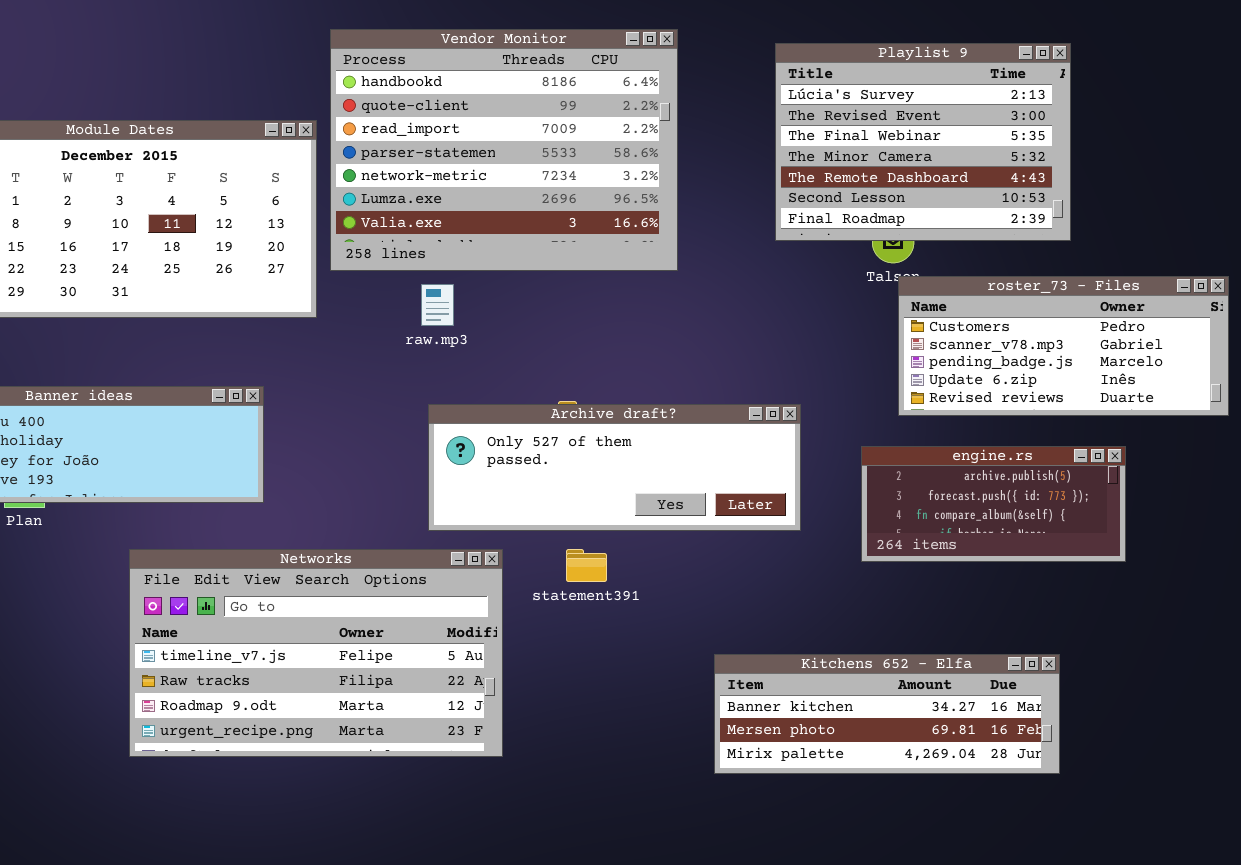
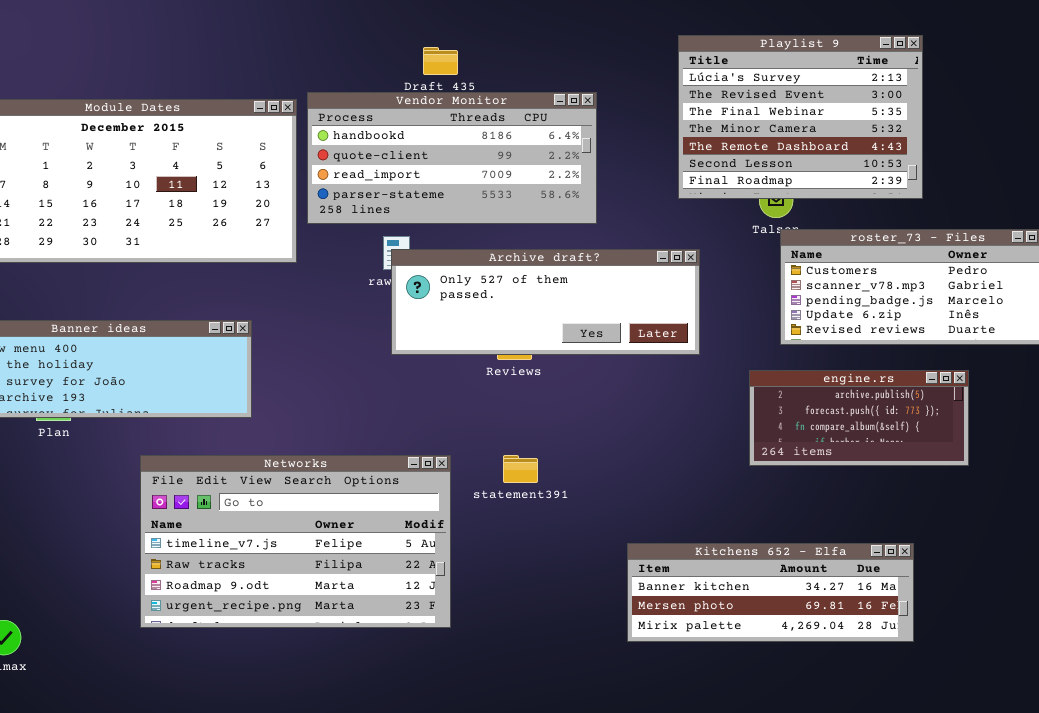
Vendor Monitor: [330,29,678,271] -> [307,92,597,224], resized
Archive draft?: [428,404,801,531] -> [391,249,700,355], moved

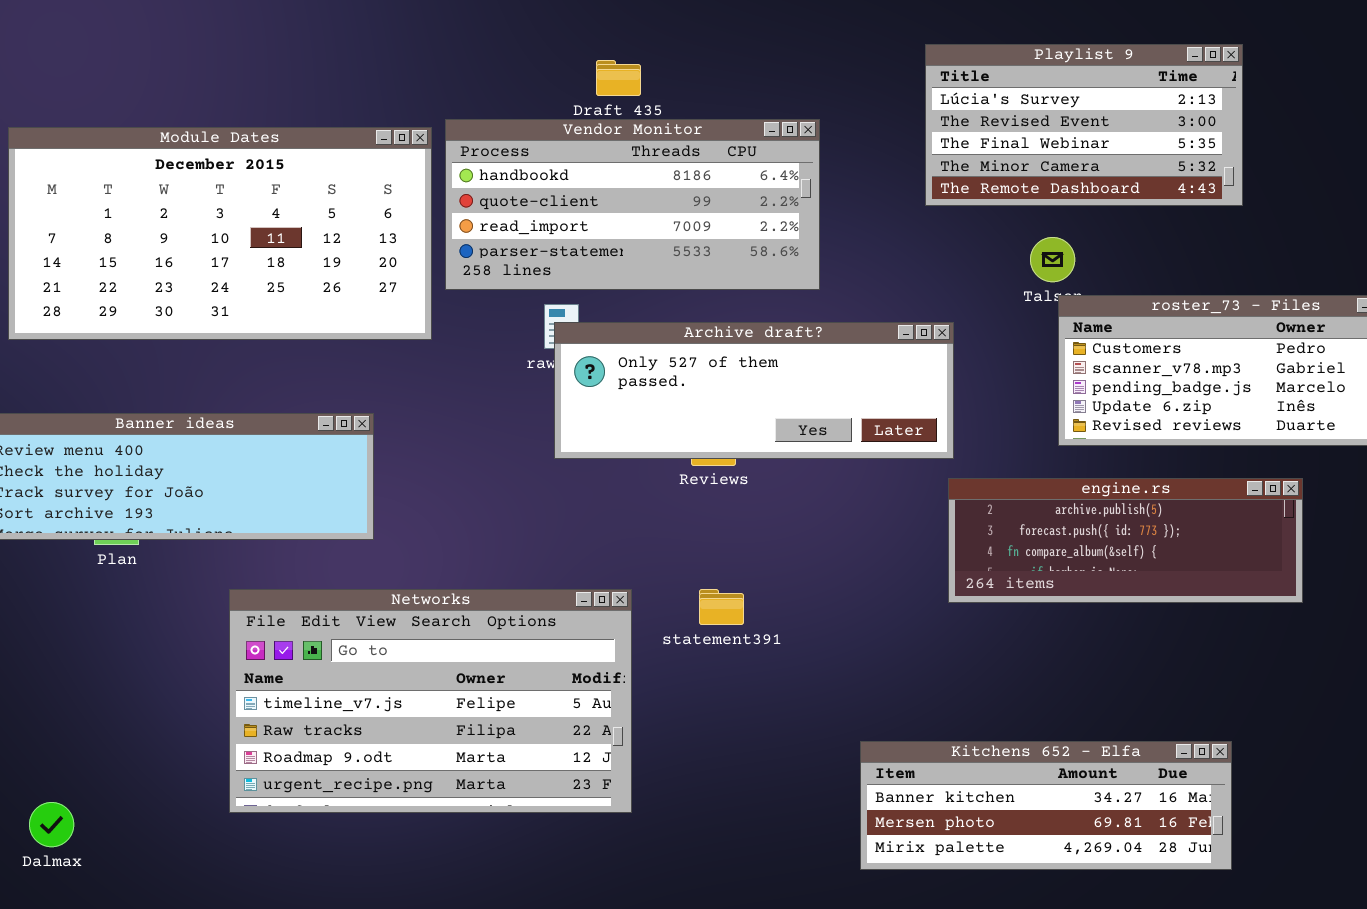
Playlist 9: [678,35,923,199] -> [925,44,1243,206], resized
engine.rs: [749,370,969,466] -> [948,478,1303,603], resized
Kitchens 652 - Elfa: [627,543,914,642] -> [860,741,1232,870], moved

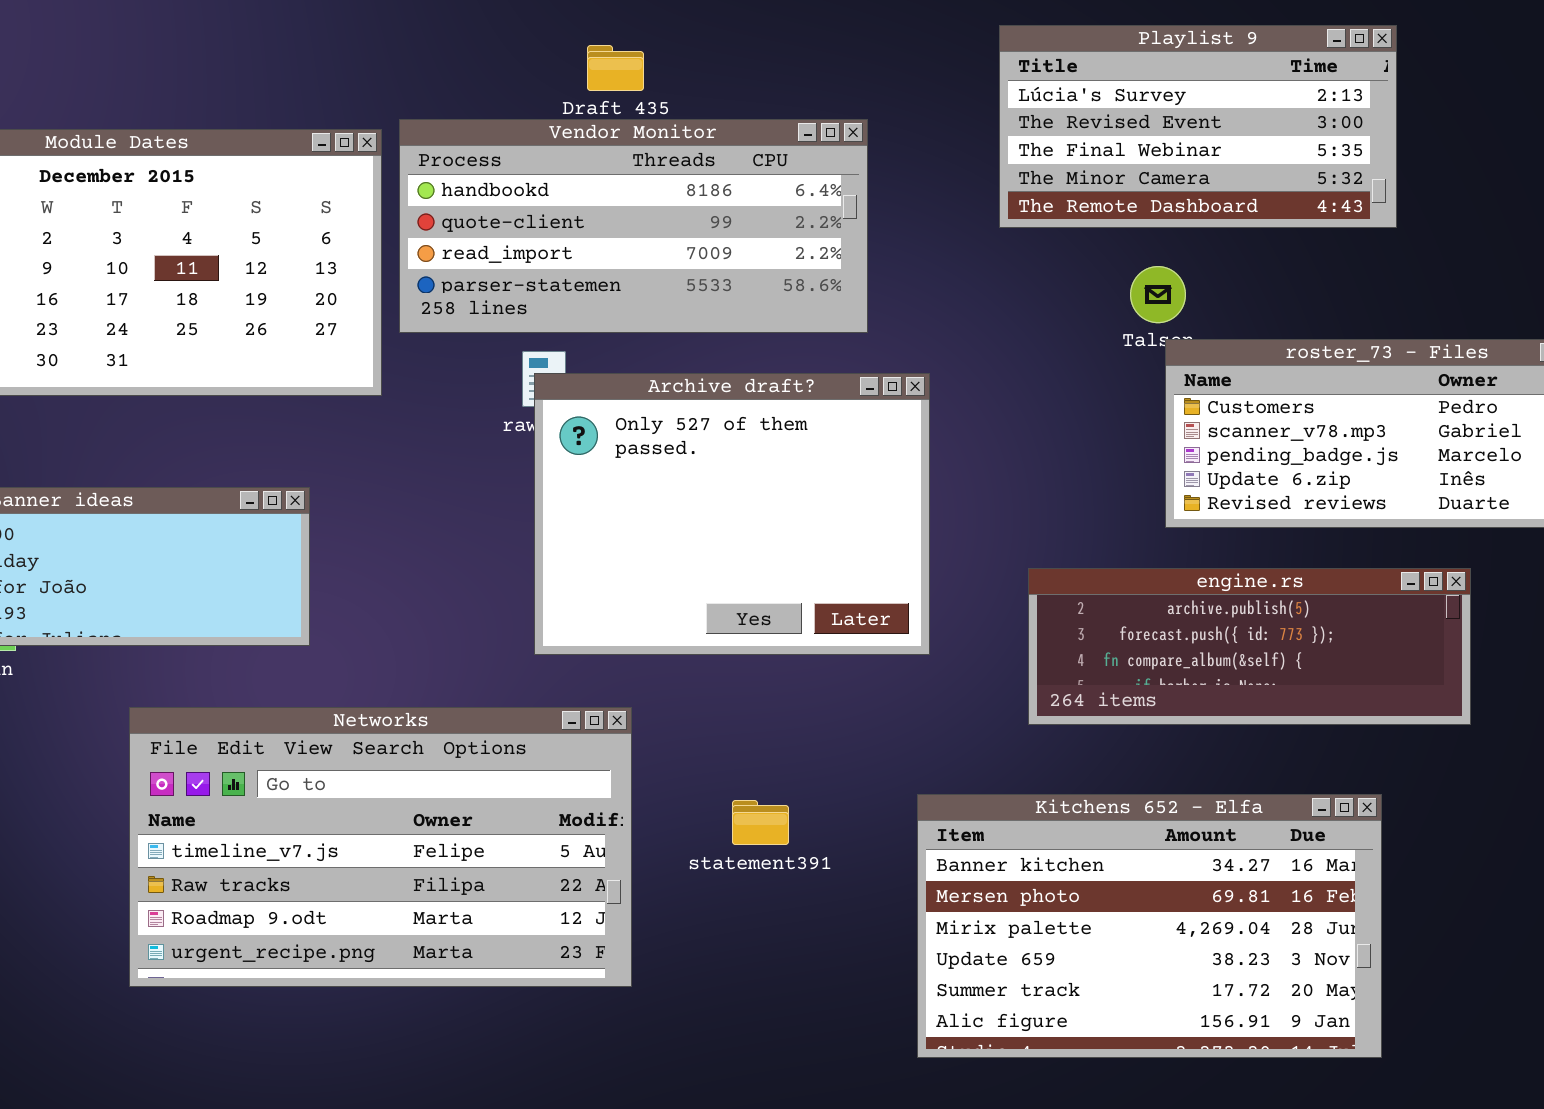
Archive draft?: [554,322,954,459] -> [534,373,930,655], resized
statement391: [699,589,744,625] -> [732,800,789,845], moved
Kitchens 652 - Elfa: [860,741,1232,870] -> [917,794,1382,1058], resized

